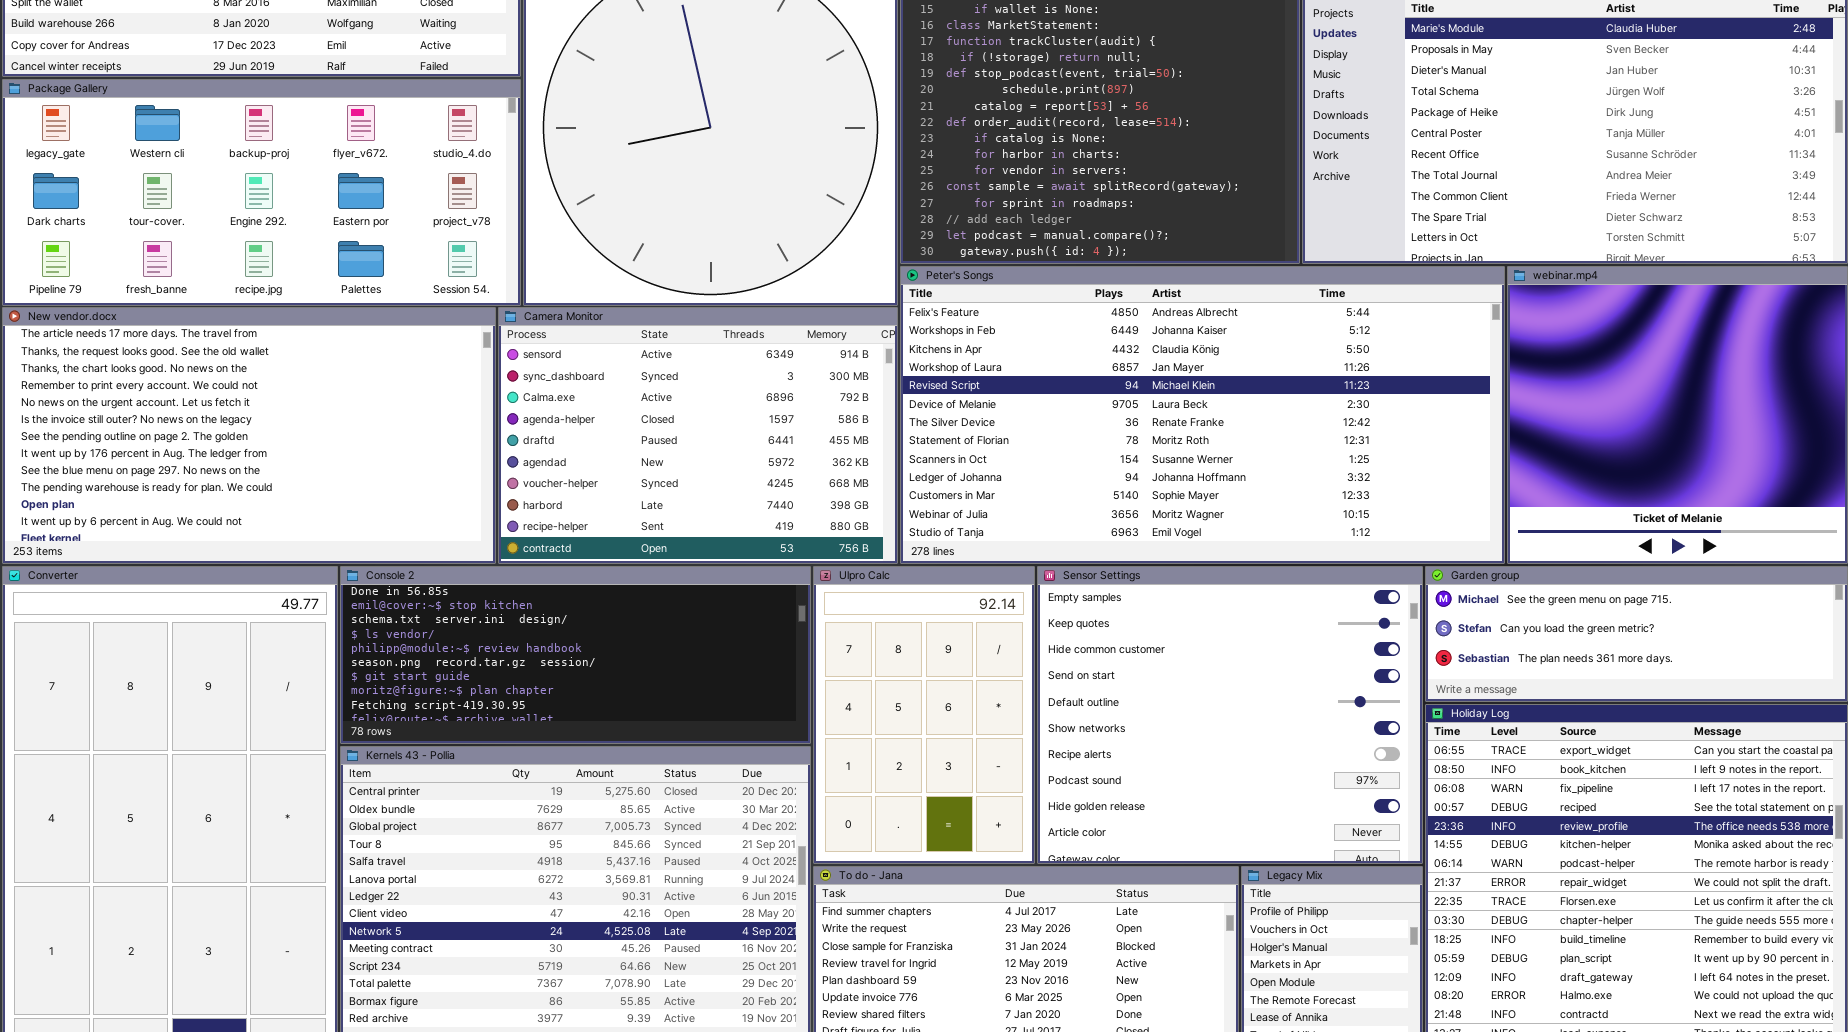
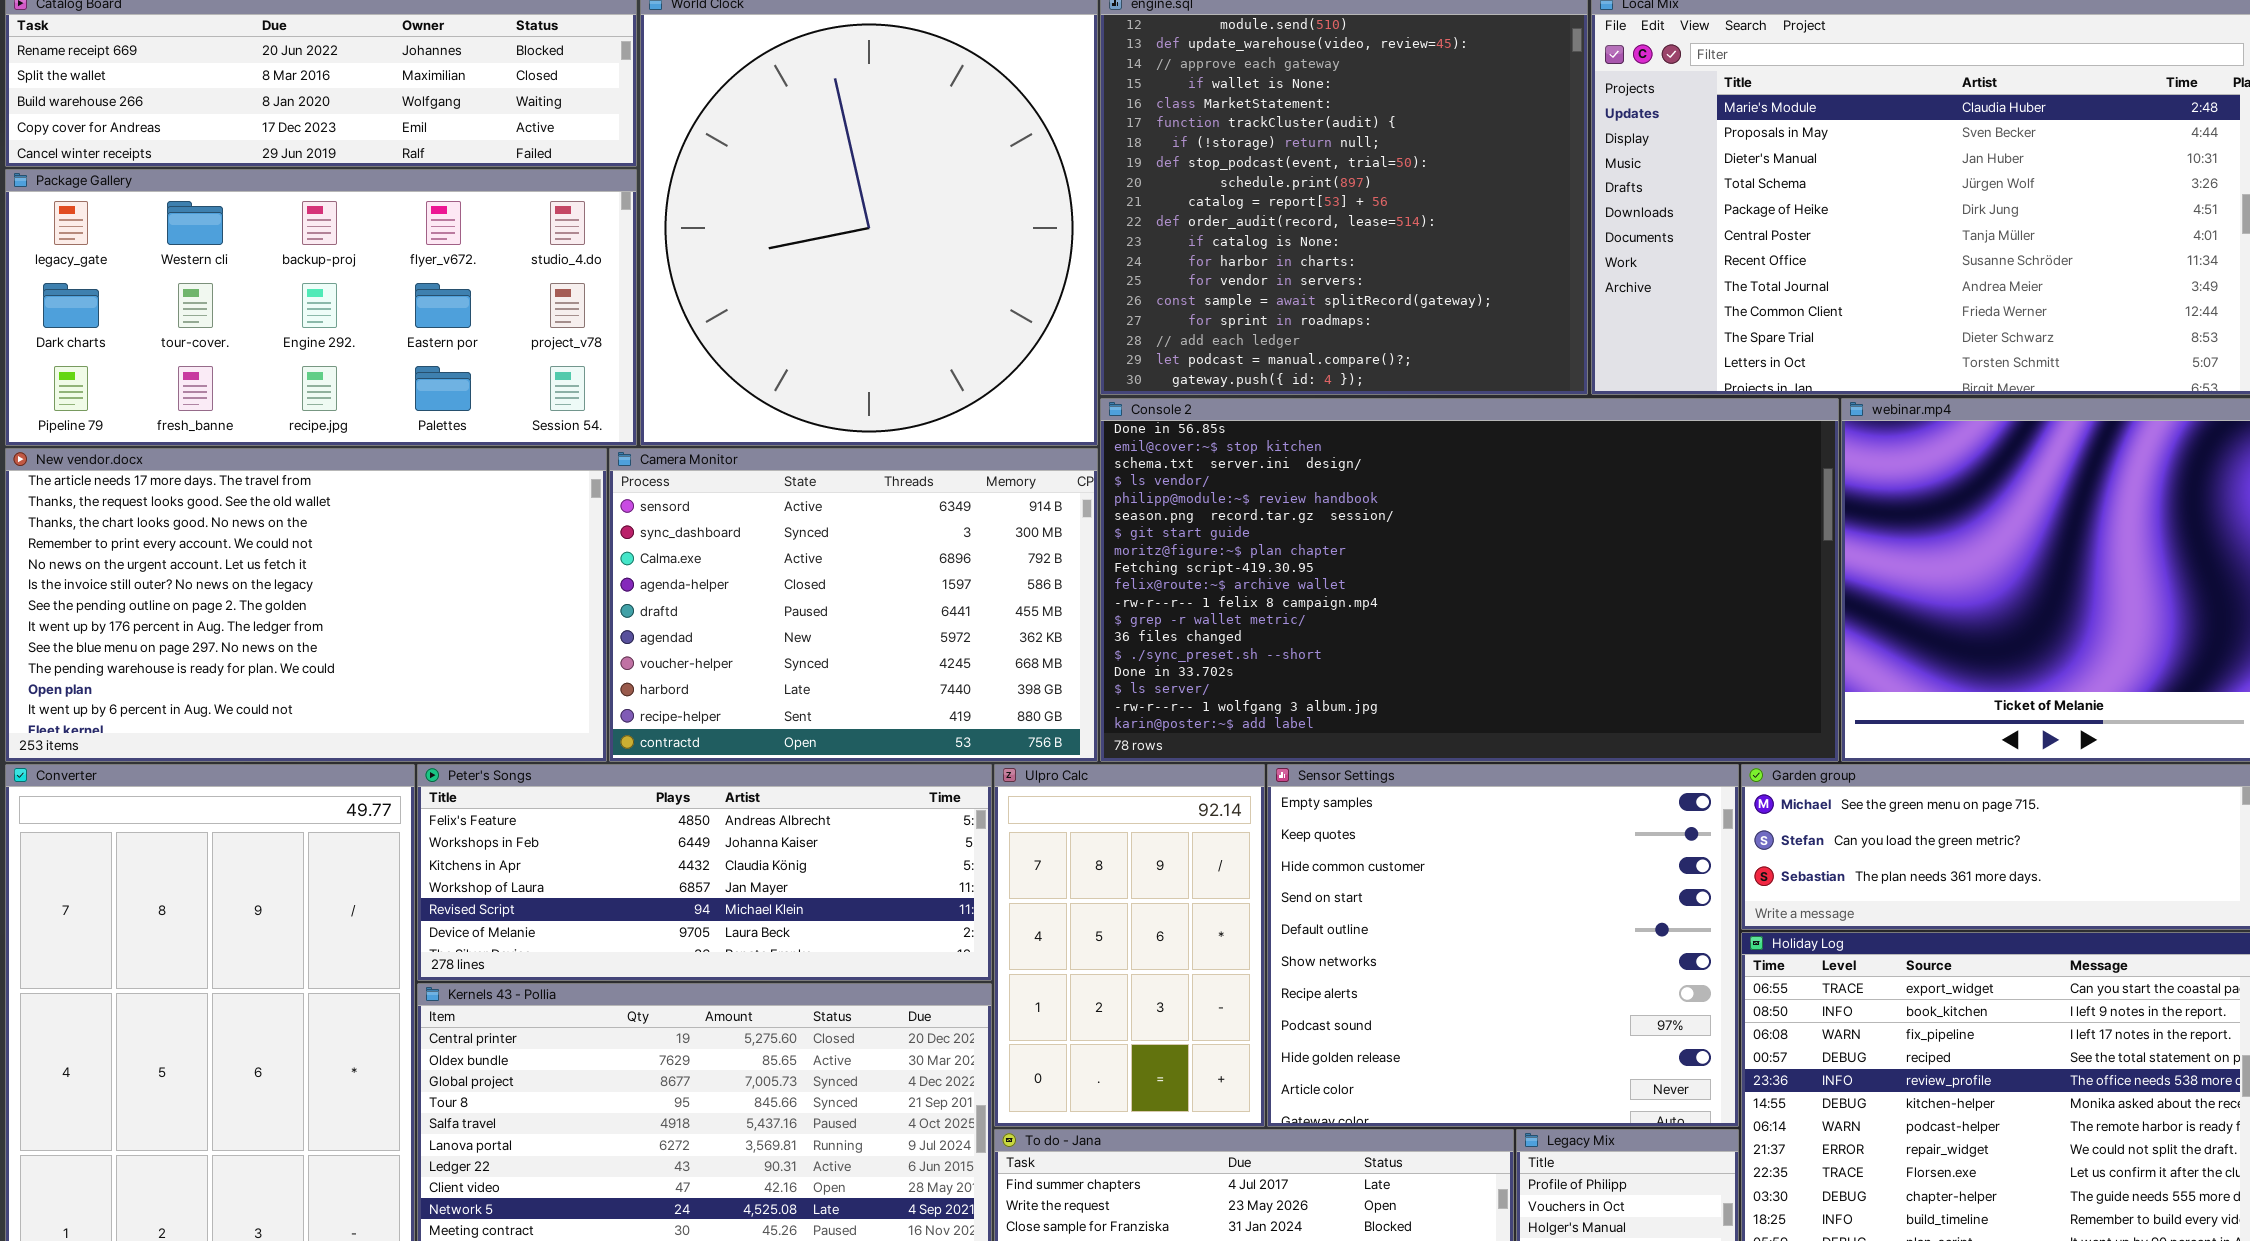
Peter's Songs: [900,266,1505,564] -> [417,764,992,981], moved, resized
Console 2: [340,566,811,744] -> [1100,398,1839,762], moved, resized

